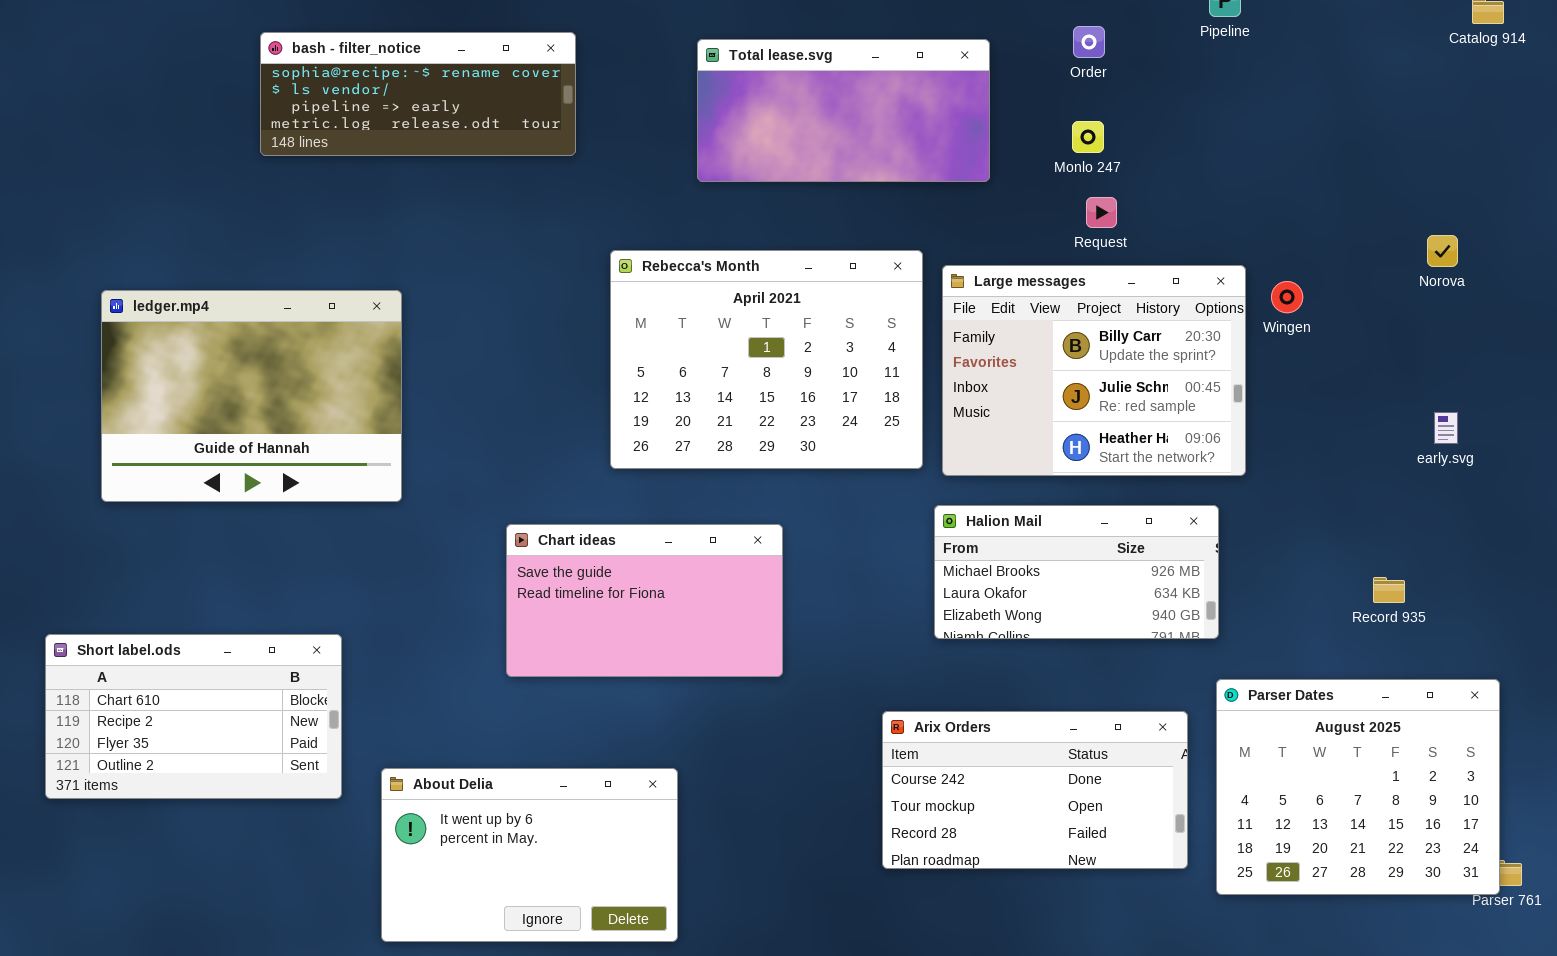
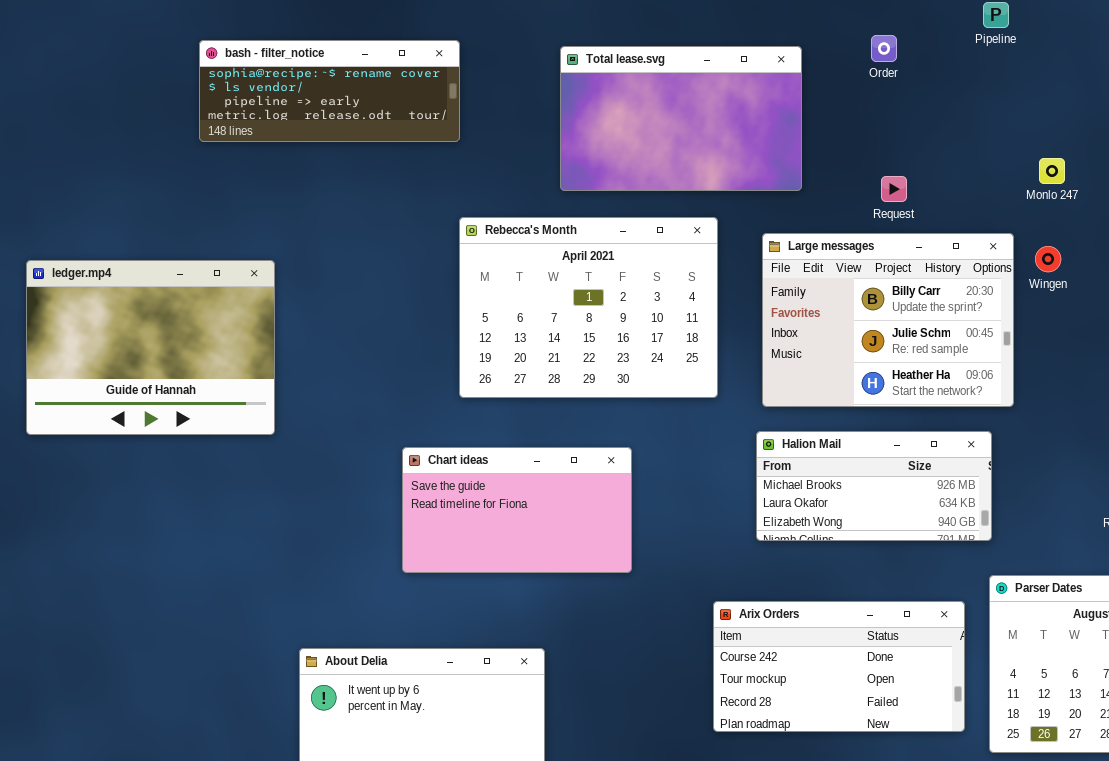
Total lease.svg: [697,39,990,182] -> [560,46,802,191], resized
Monlo 247: [1072,121,1104,153] -> [1039,158,1065,184], moved
Rebecca's Month: [610,250,923,469] -> [459,217,718,398], moved
ledger.mp4: [101,290,402,502] -> [26,260,275,435], moved
Short label.ods: [45,634,342,799] -> none, closed

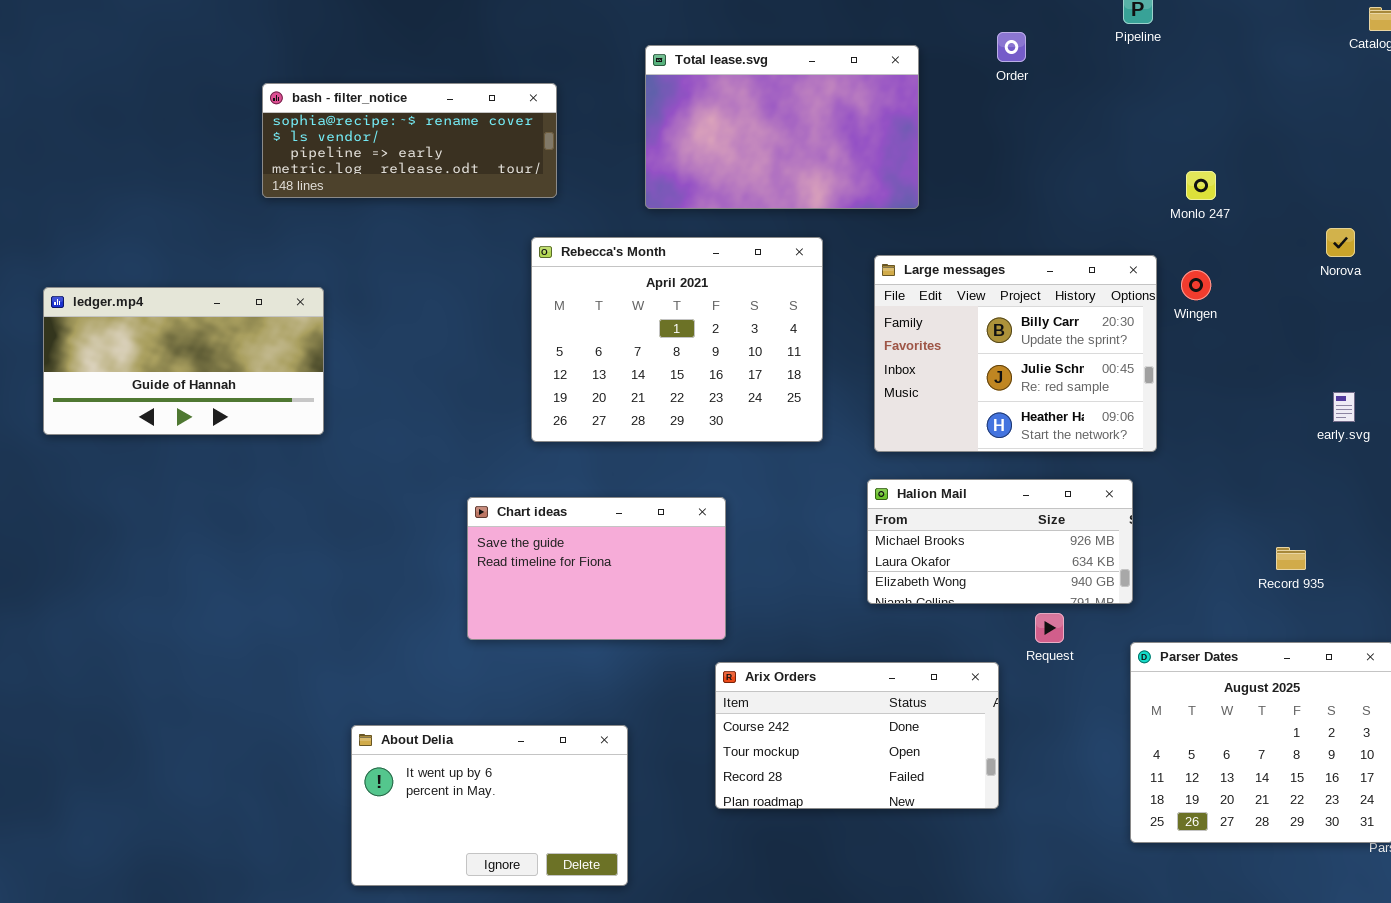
bash - filter_notice: [199,40,460,142] -> [262,83,557,198], moved
Request: [881,176,907,202] -> [1035,613,1064,643], moved
ledger.mp4: [26,260,275,435] -> [43,287,324,435], resized
Arix Orders: [713,601,965,732] -> [715,662,999,809], moved

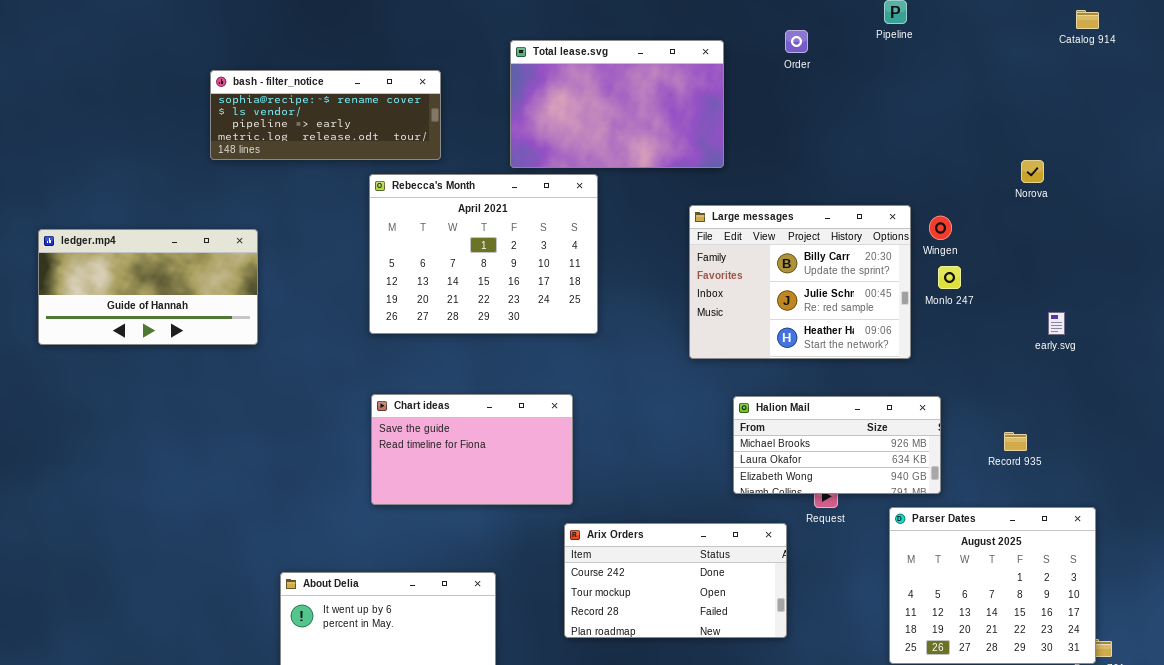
Monlo 247: [1186,171,1216,200] -> [938,266,961,289], moved
Norova: [1326,228,1355,257] -> [1021,160,1044,183], moved
Rebecca's Month: [531,237,823,442] -> [369,174,598,334], moved
Halion Mail: [867,479,1133,604] -> [733,396,941,494], moved

